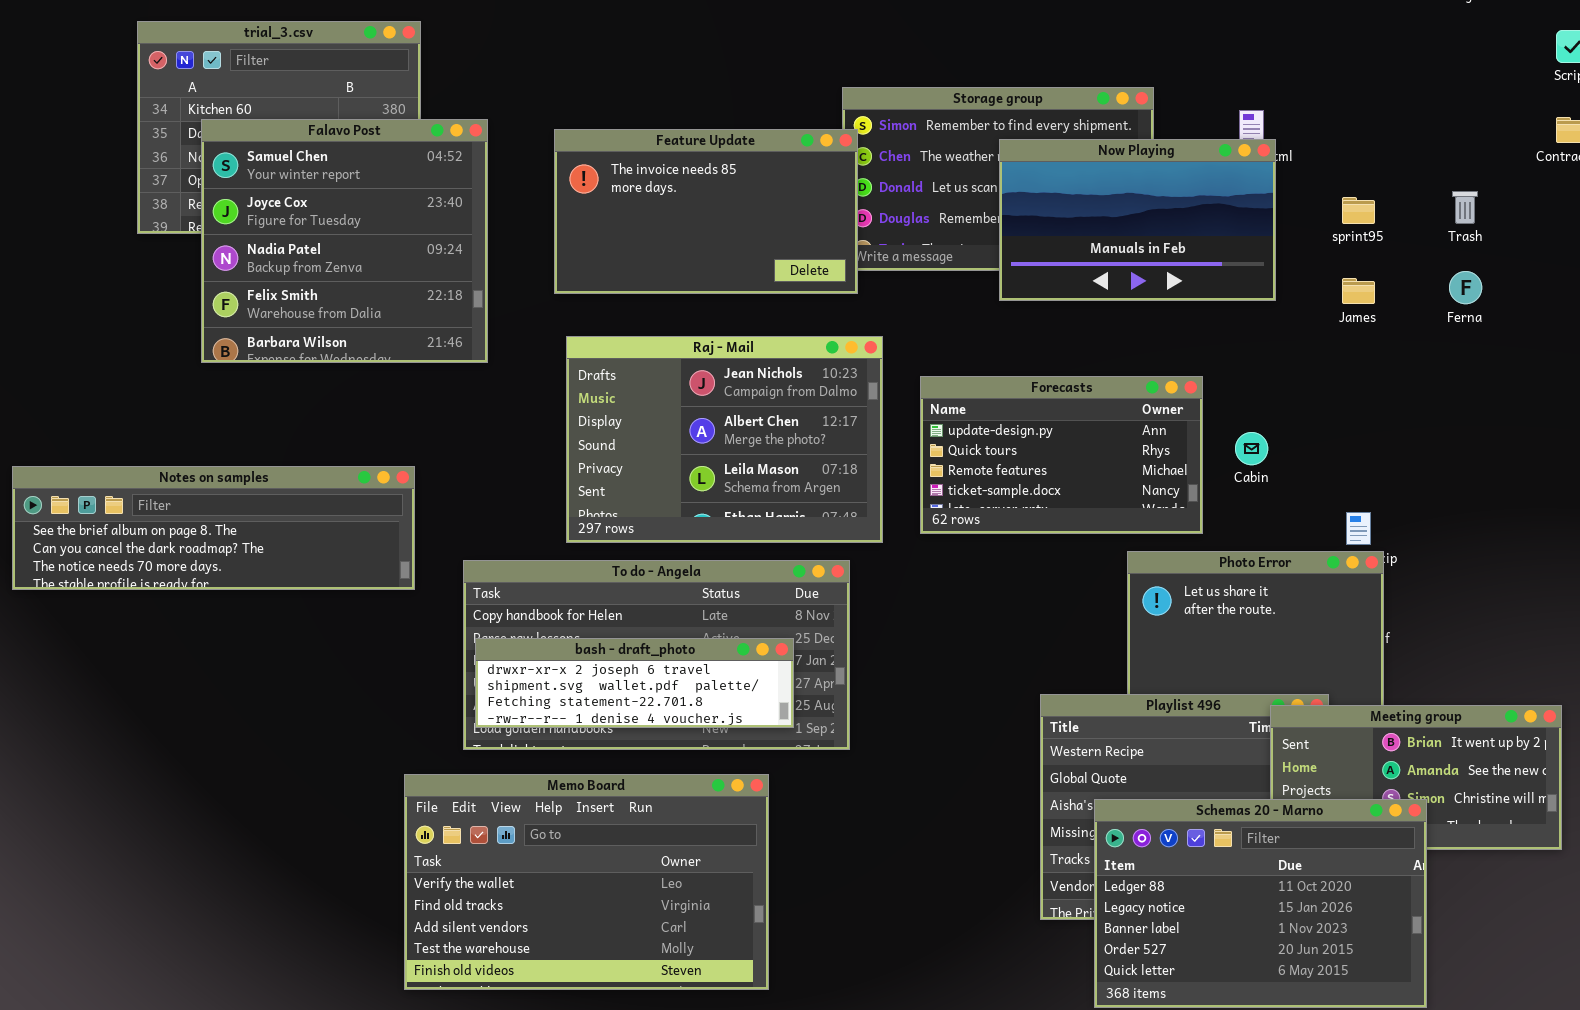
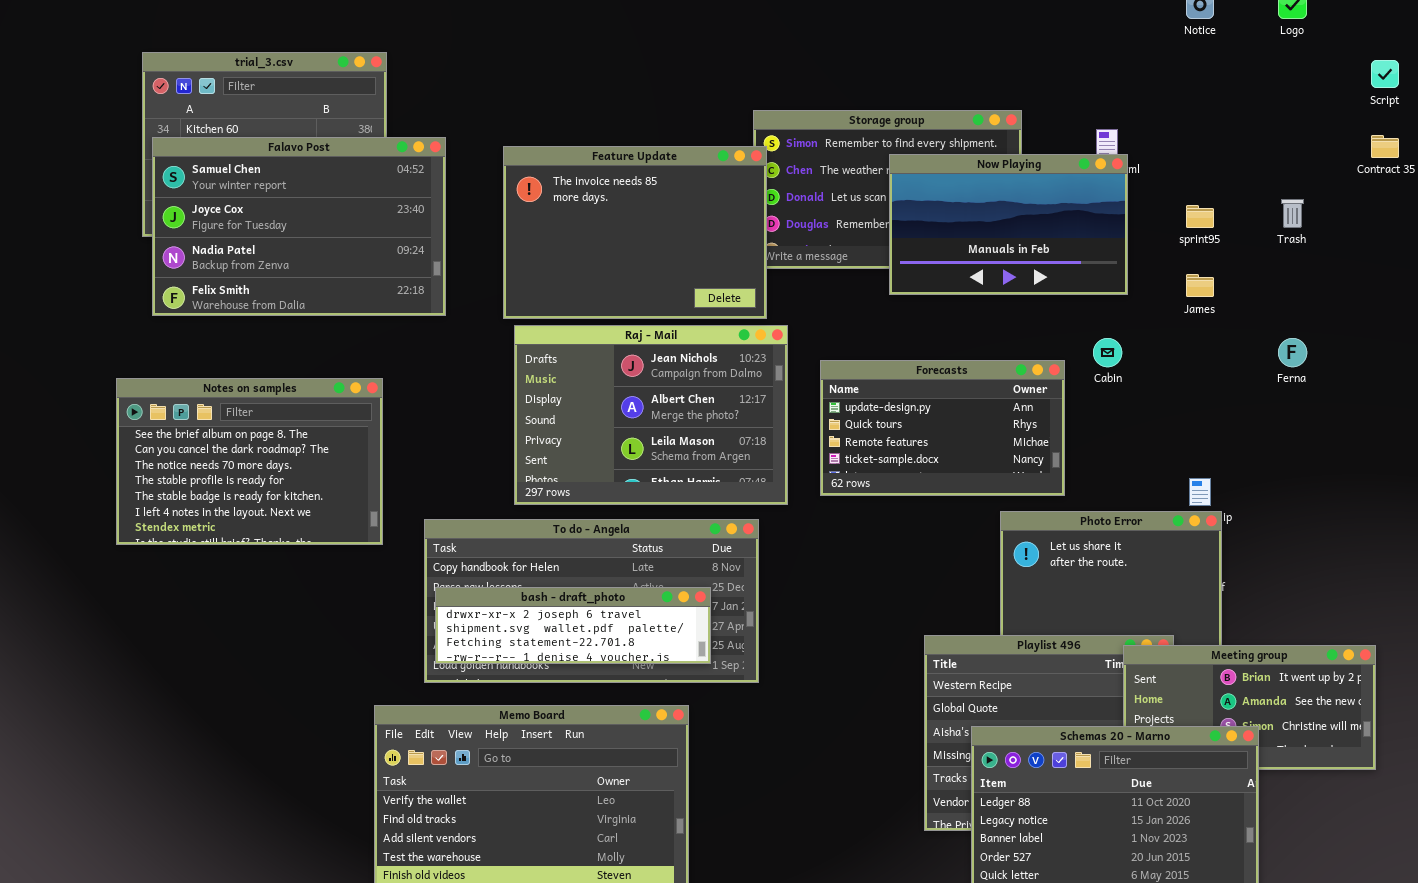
Falavo Post: [201,119,488,363] -> [152,137,446,316], resized
Feature Update: [554,129,858,294] -> [503,146,767,319], resized
Ferna: [1449,271,1482,304] -> [1278,338,1307,367], moved
Cabin: [1235,432,1268,465] -> [1093,338,1122,367], moved
Notes on samples: [12,466,415,590] -> [116,378,383,545], resized

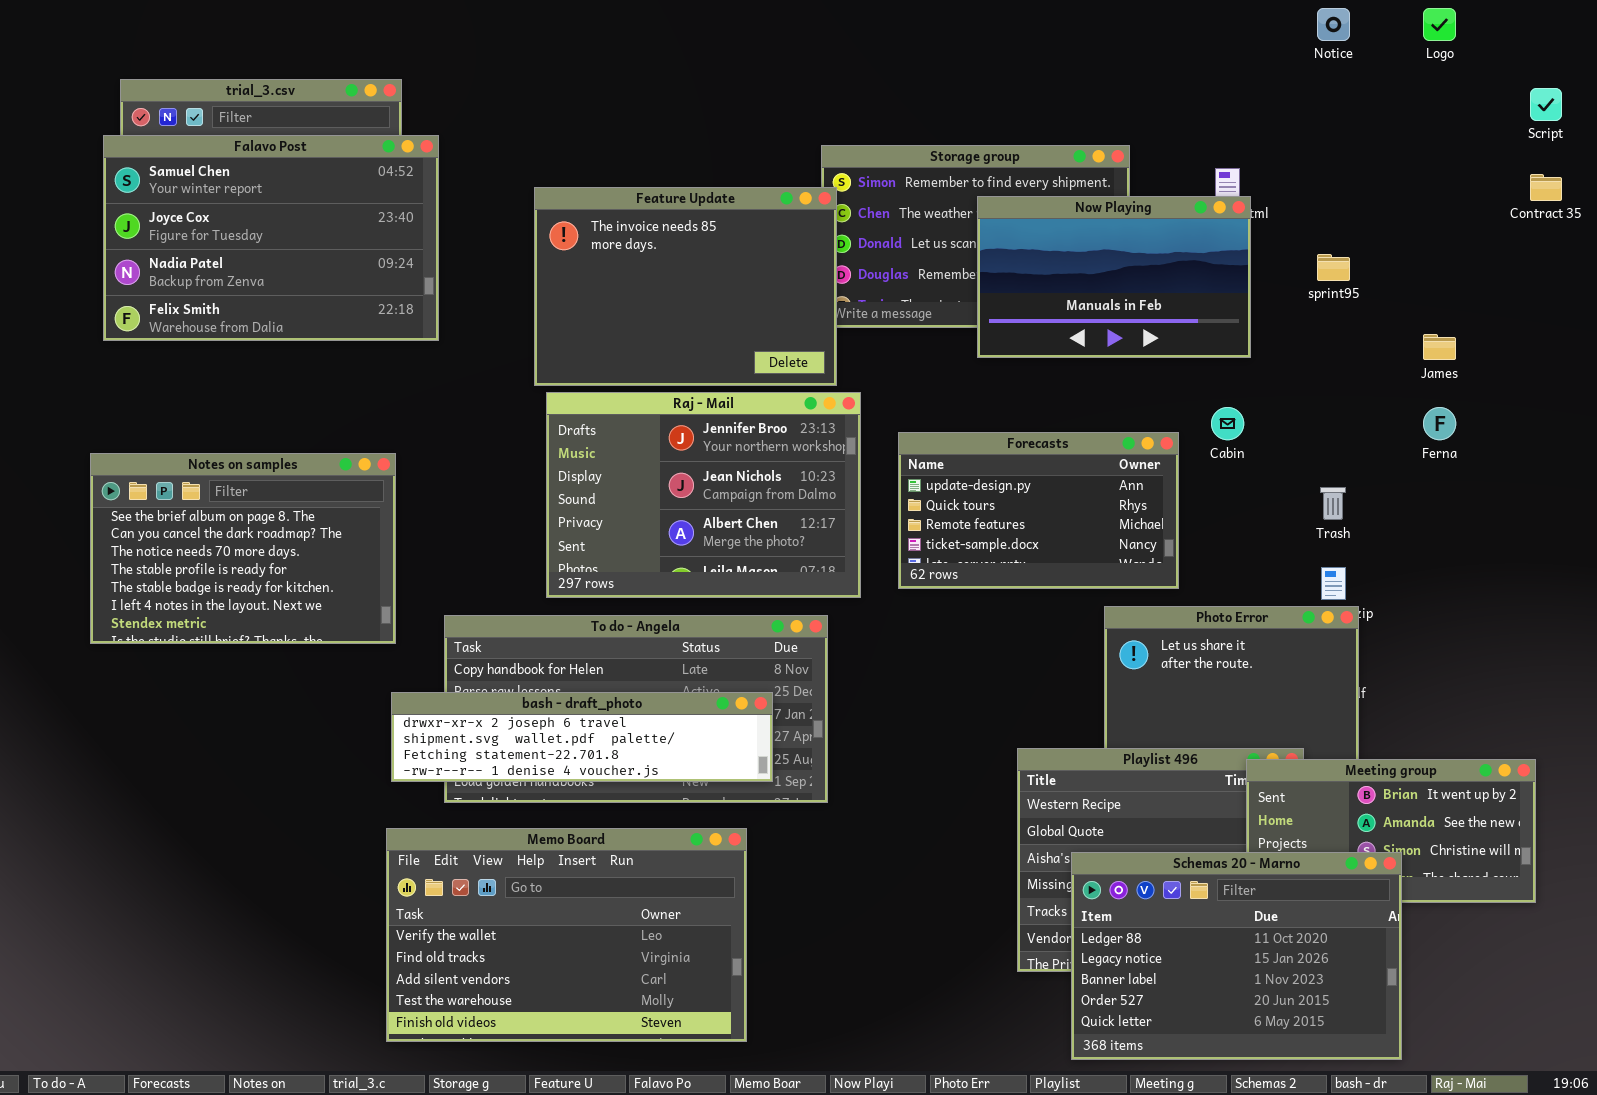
Falavo Post: [152,137,446,316] -> [103,135,439,341], moved
Trash: [1281,199,1304,228] -> [1320,487,1346,520], moved
James: [1186,274,1214,297] -> [1423,334,1456,360], moved
Raj - Mail: [514,325,788,505] -> [546,392,861,598], scrolled up 1 row
bash - draft_photo: [435,587,711,664] -> [391,692,773,782], resized

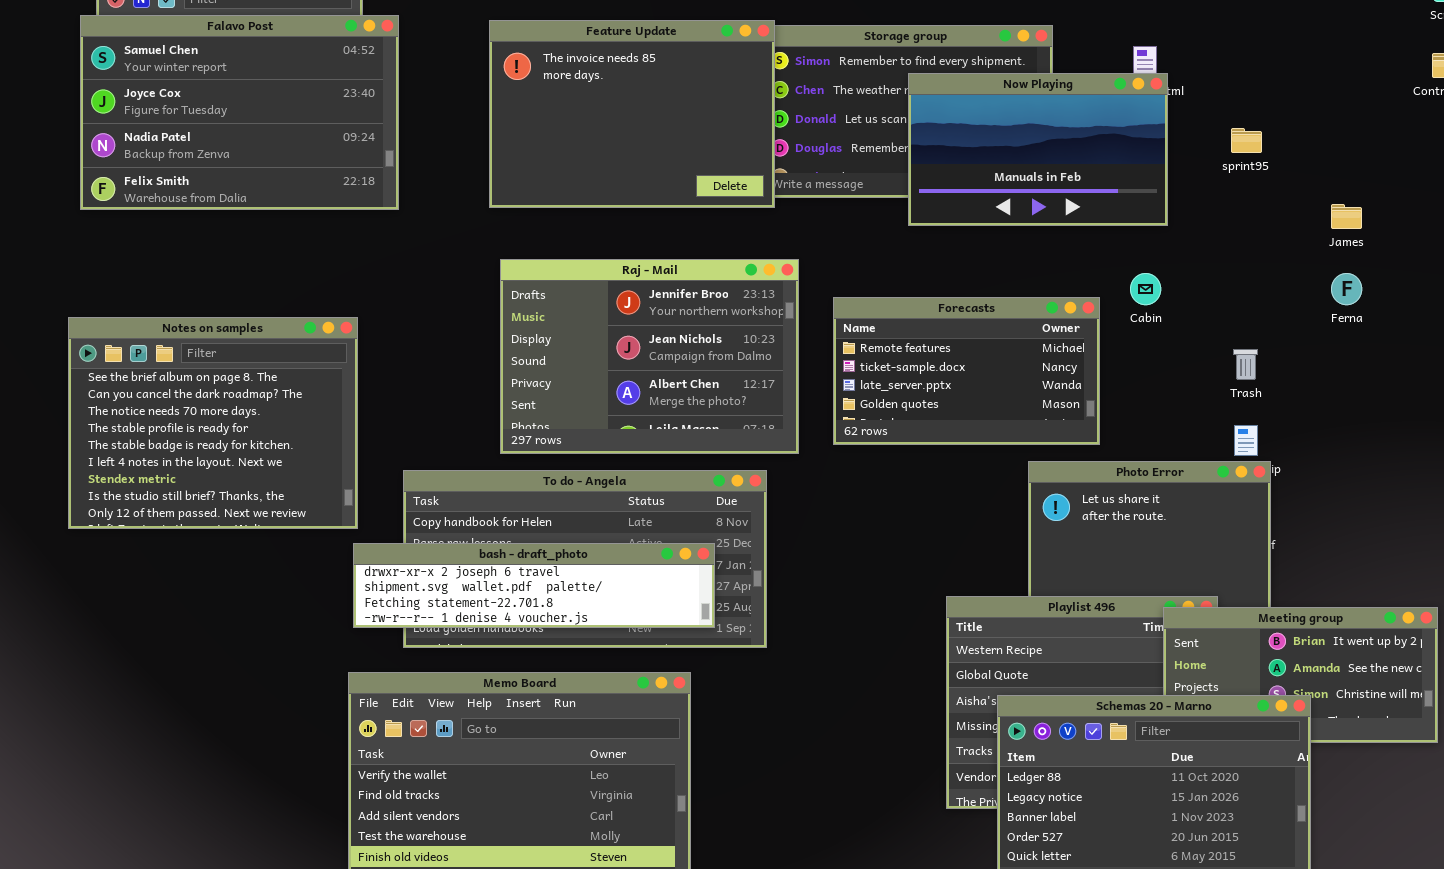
Feature Update: [534,187,837,386] -> [489,20,775,208], moved
Forecasts: [898,432,1179,589] -> [833,297,1100,445], scrolled down 2 rows
Notes on samples: [90,453,396,644] -> [68,317,358,529], resized

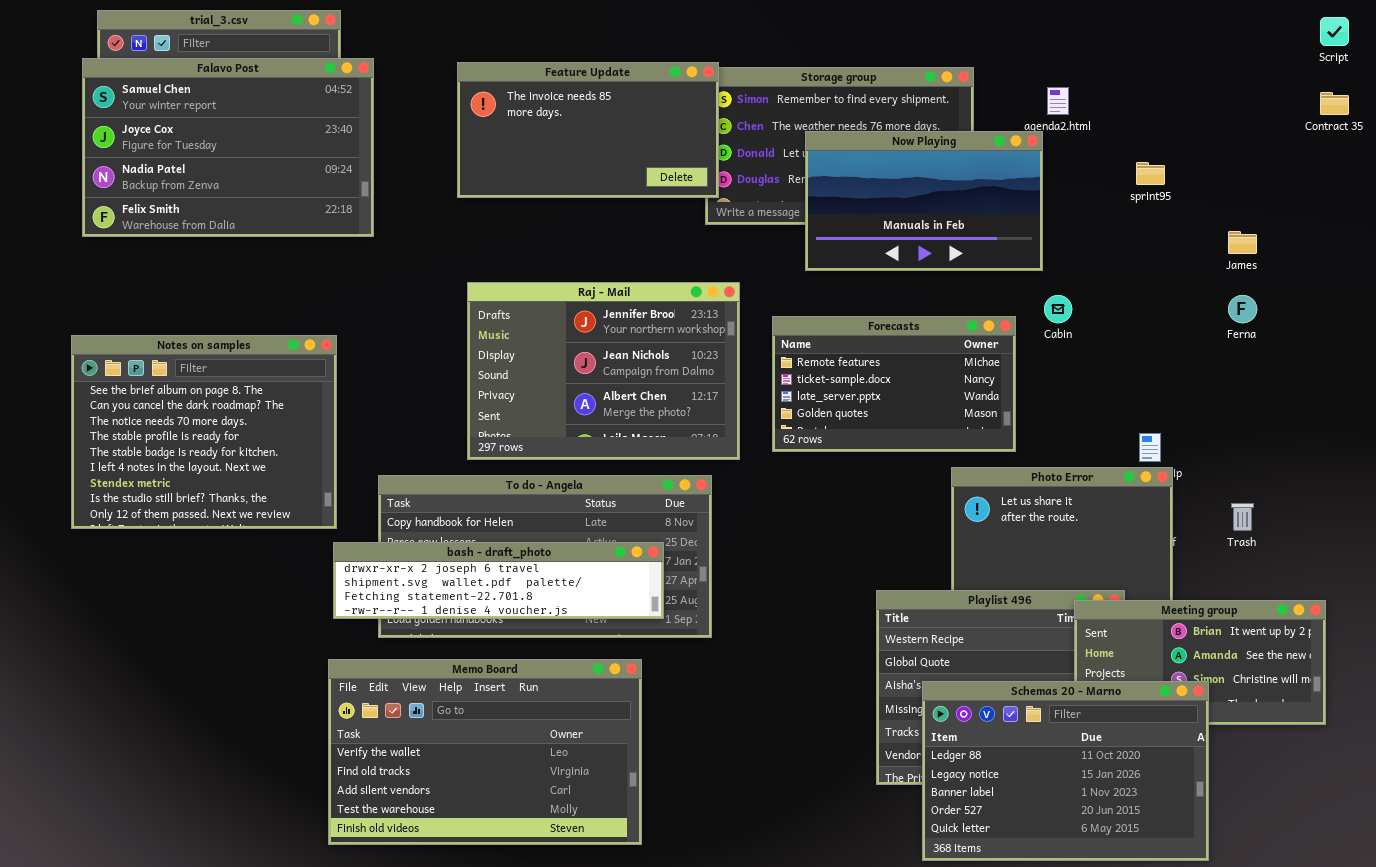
Feature Update: [489,20,775,208] -> [457,62,719,198], resized
Now Playing: [908,73,1168,226] -> [805,131,1043,271], moved
Trash: [1233,349,1258,380] -> [1231,503,1254,531], moved

